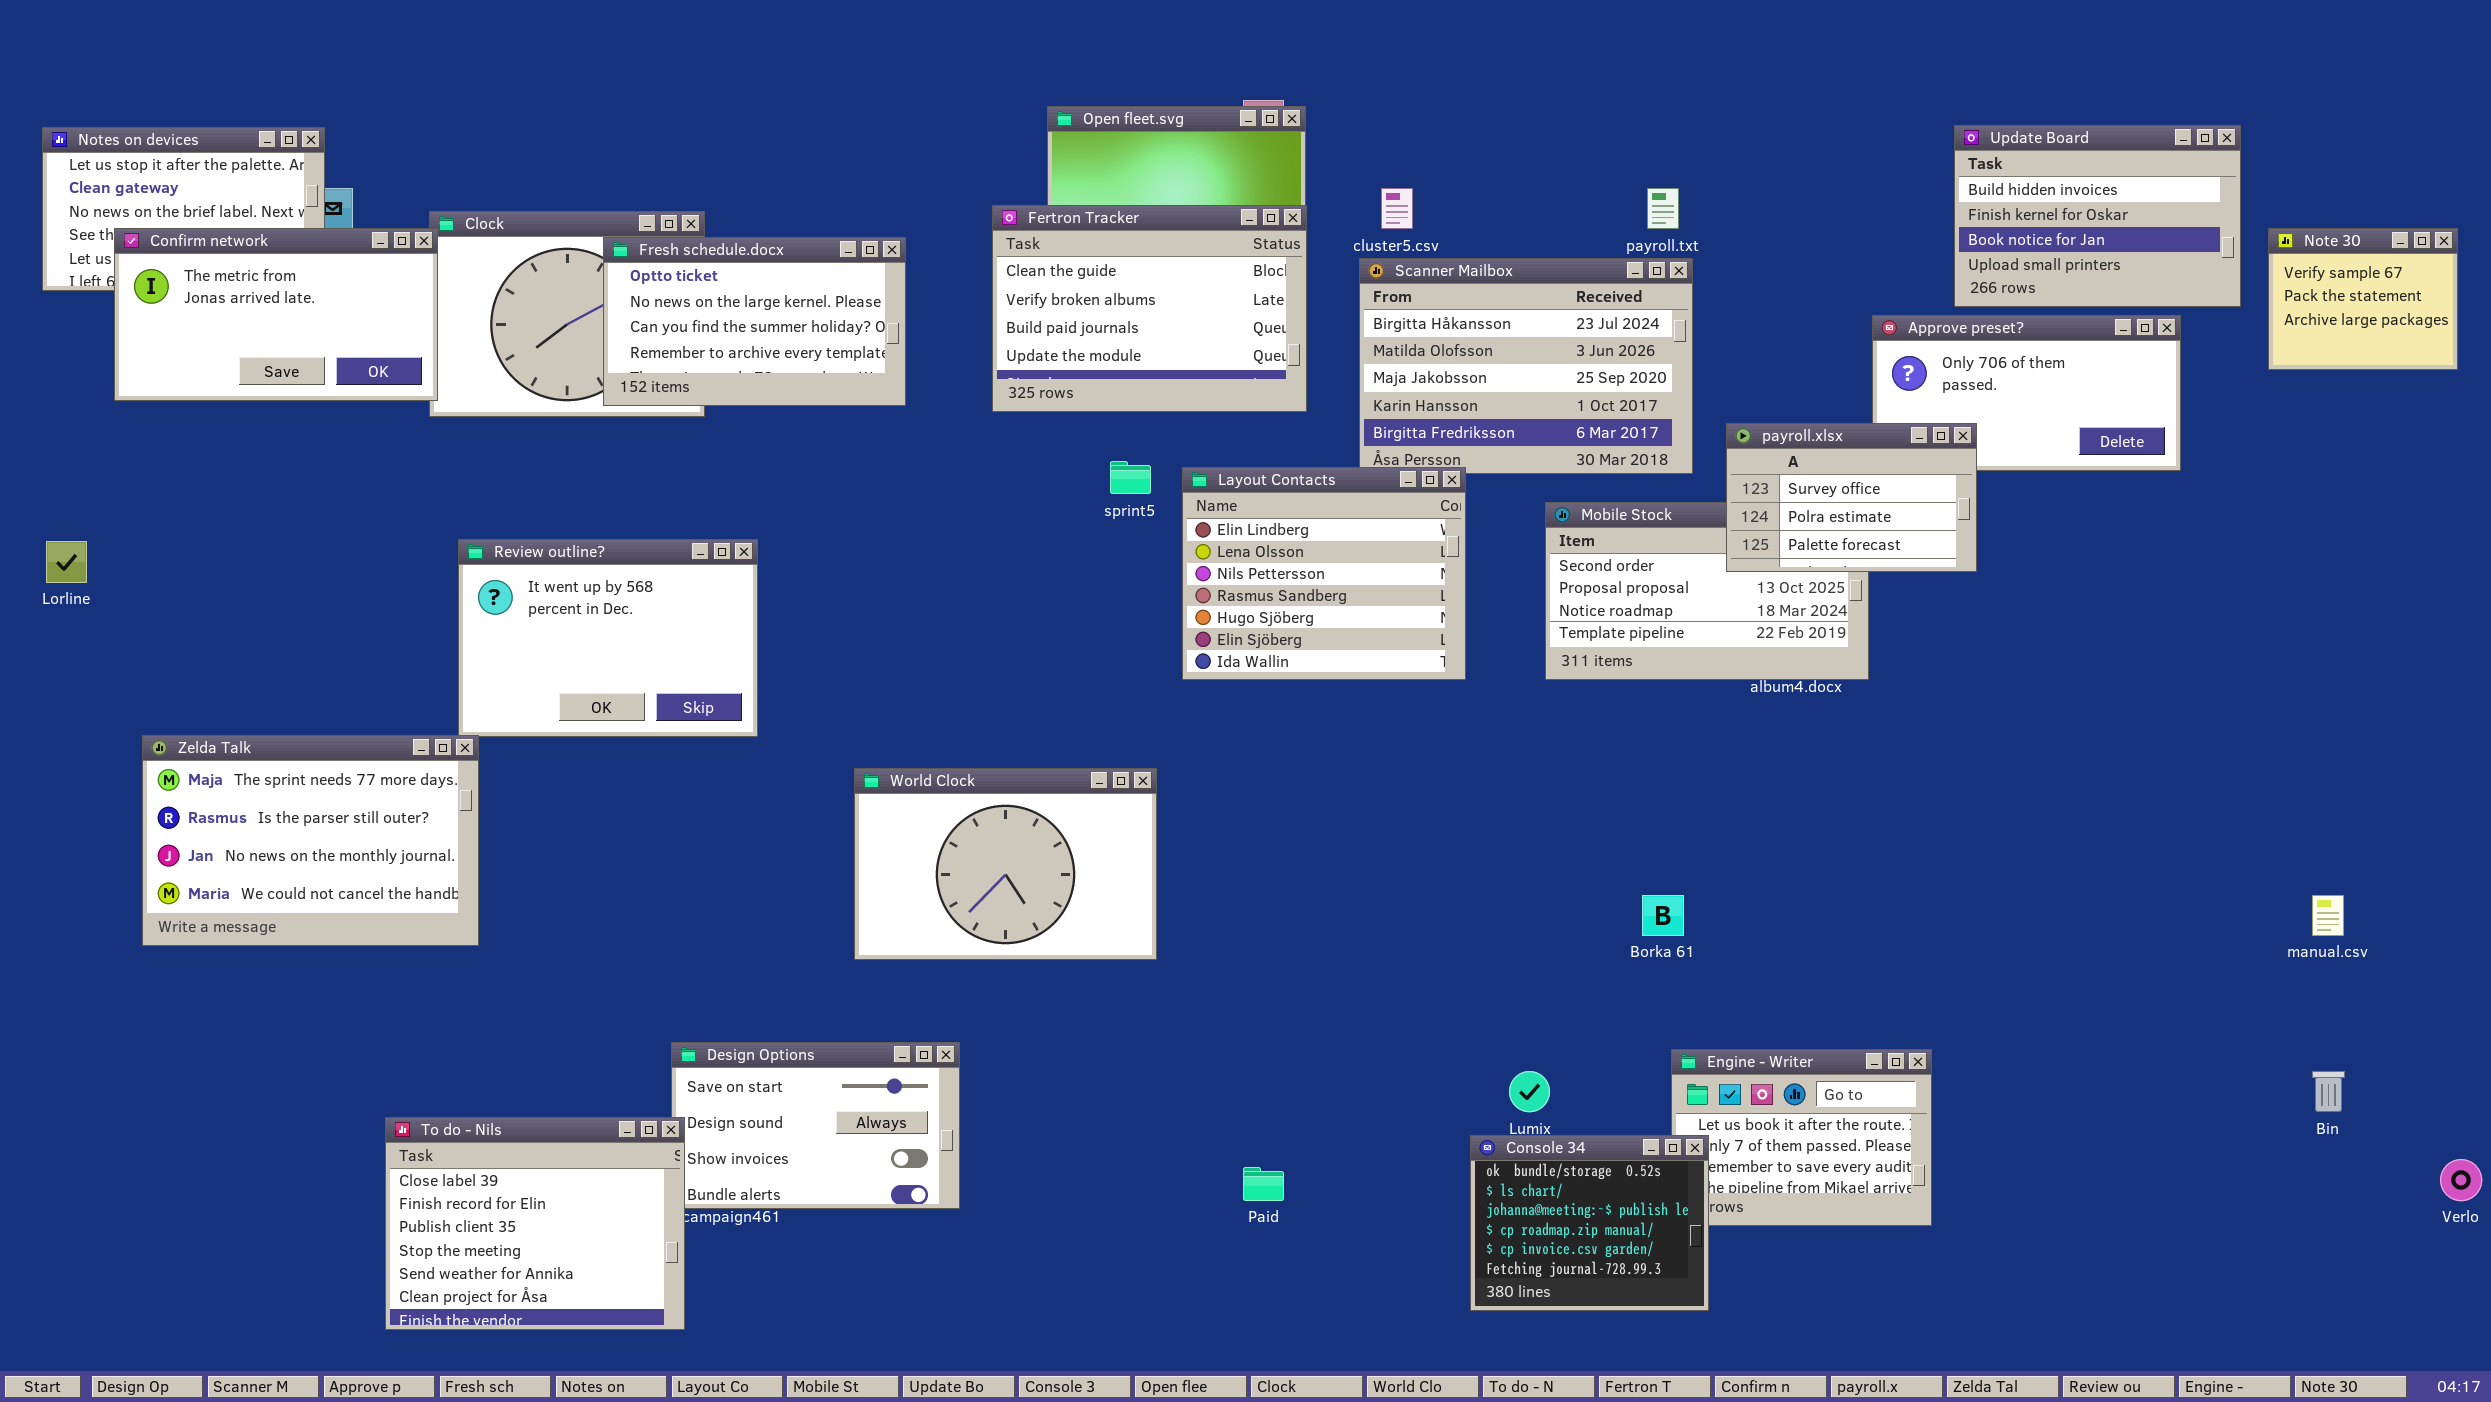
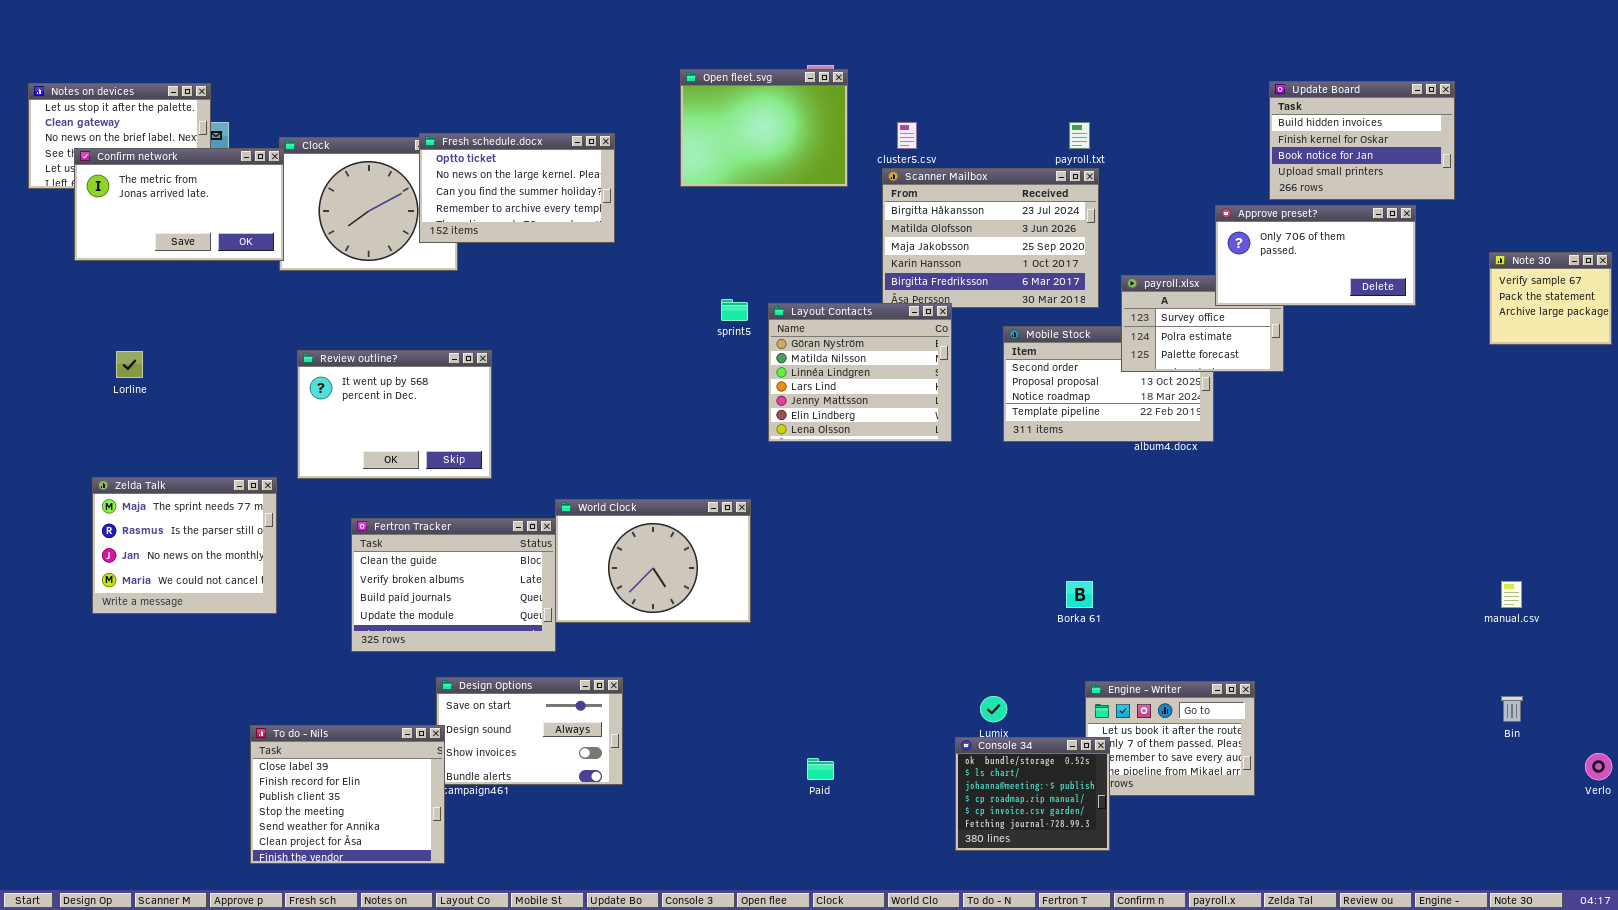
Fertron Tracker: [992,205,1307,412] -> [351,518,556,652], moved
Note 30: [2268,228,2458,370] -> [1489,252,1612,345], moved
Fresh schedule.docx: [603,237,906,406] -> [419,133,615,243], moved
Approve preset?: [1872,315,2181,471] -> [1215,205,1416,306], raised
Layout Contacts: [1182,467,1466,680] -> [768,303,952,442], scrolled up 5 rows
Lorline: [46,541,87,583] -> [116,351,143,378], moved
Zelda Talk: [142,735,479,946] -> [92,477,277,614], resized

